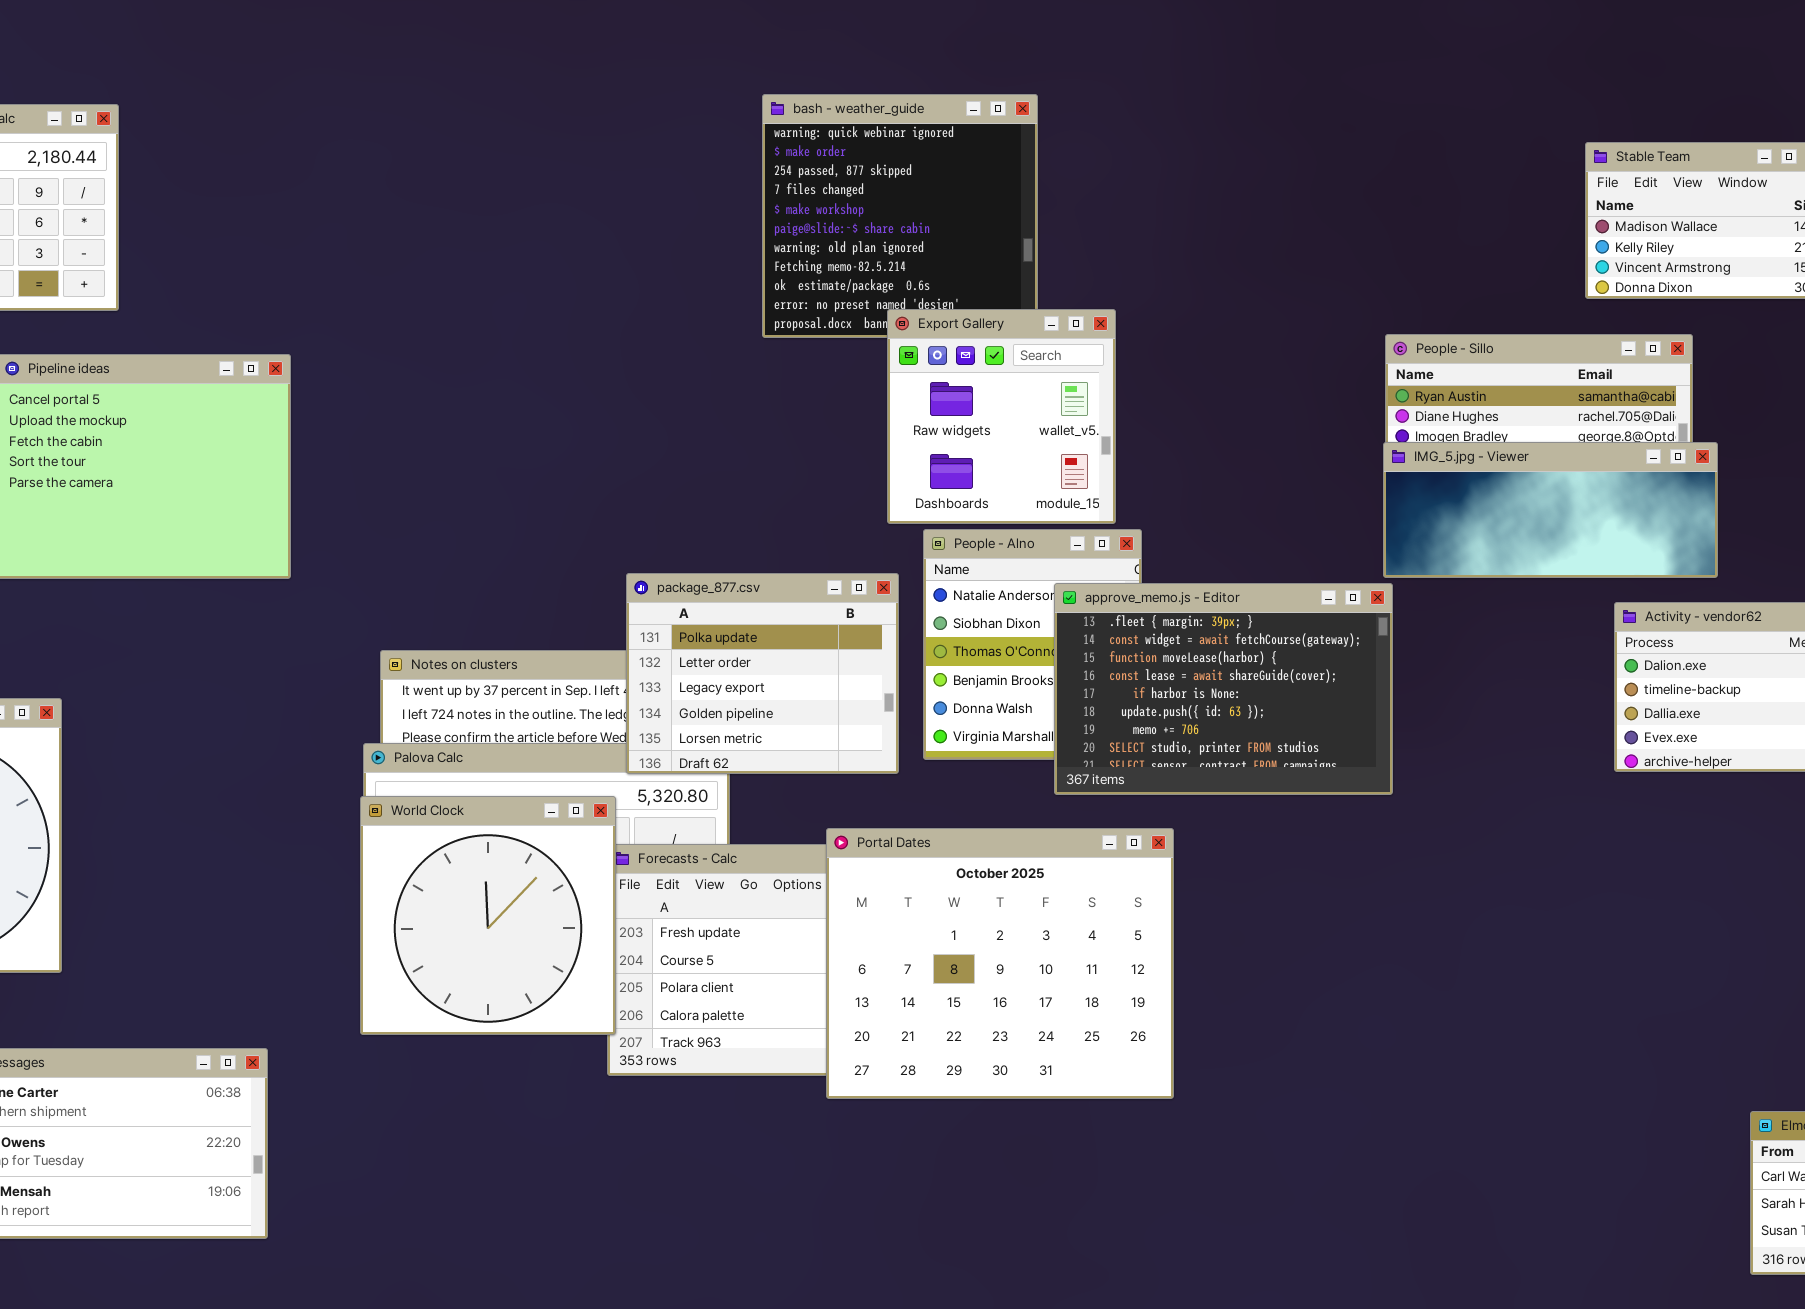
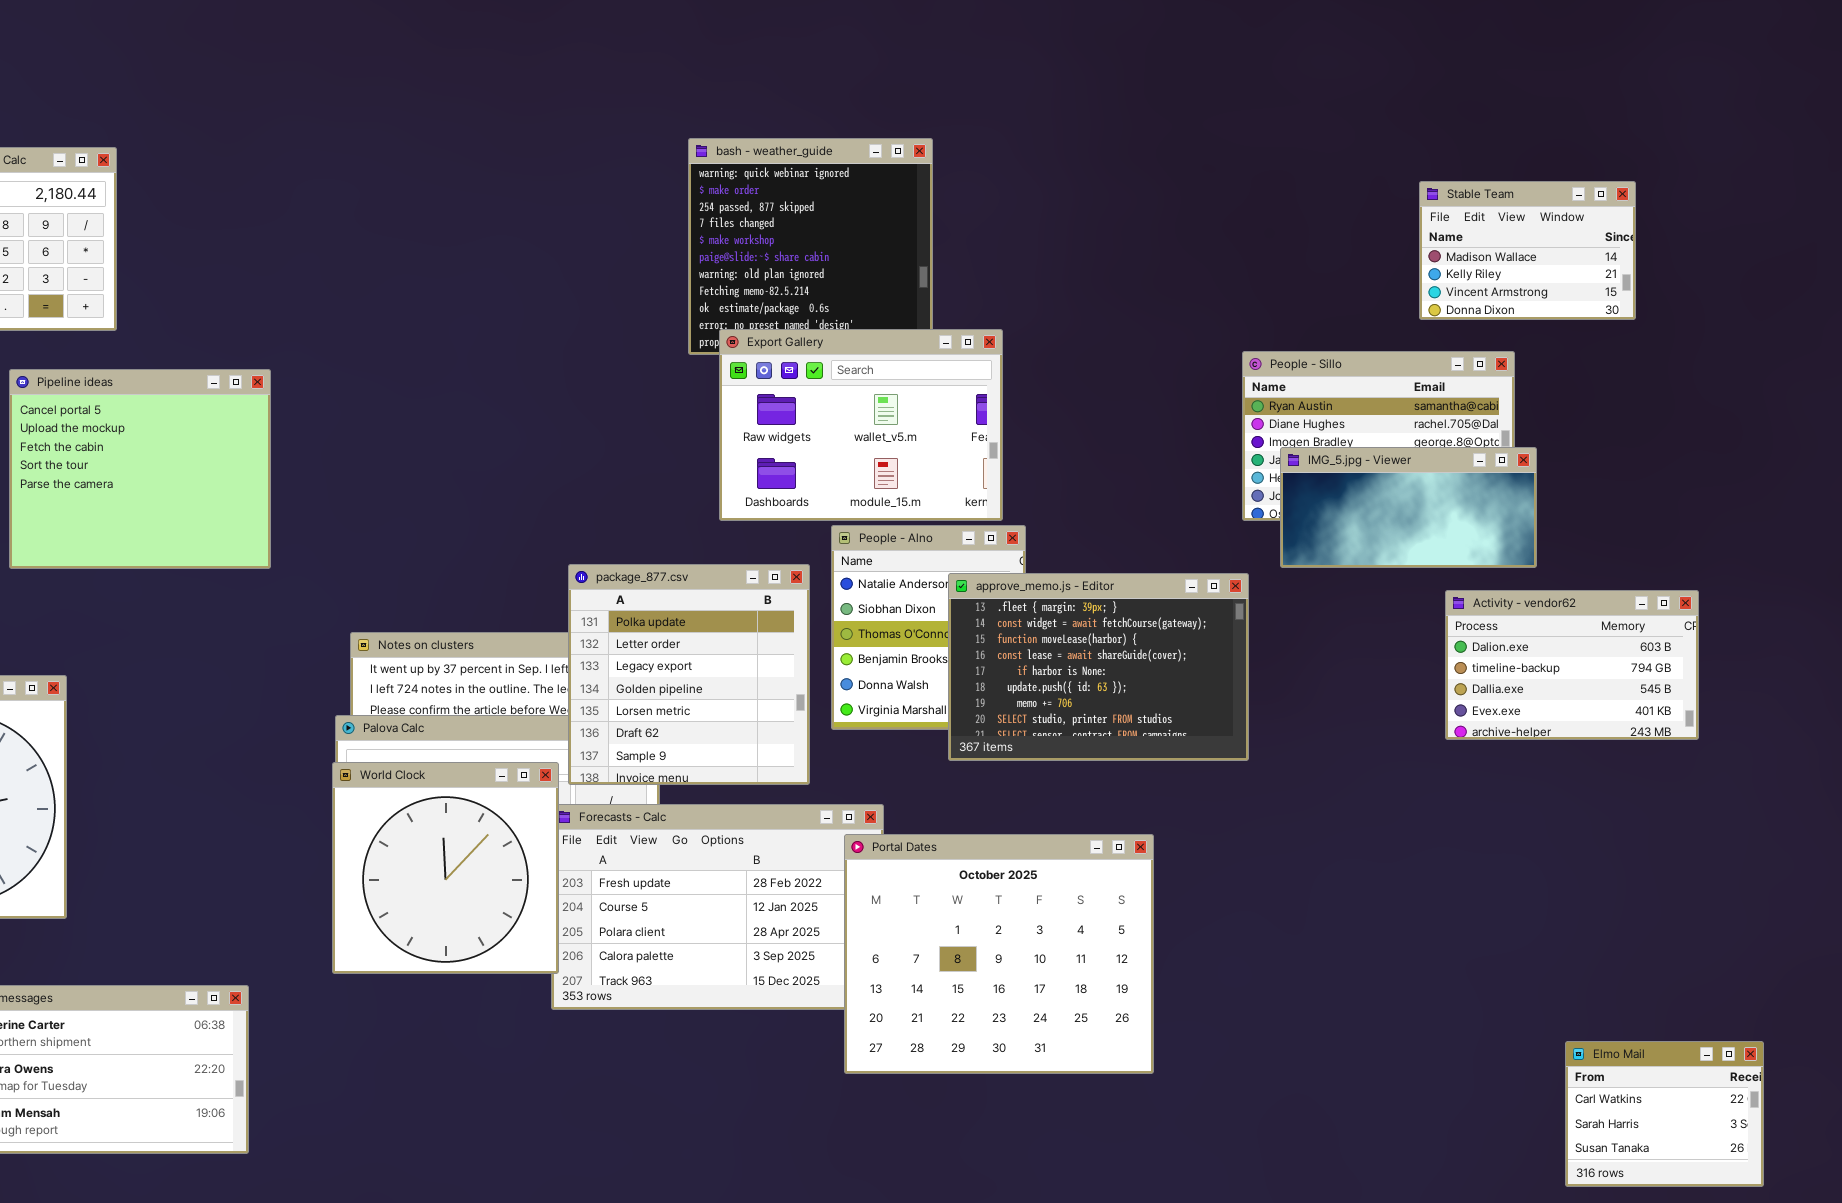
Export Gallery: [887,309,1116,524] -> [719,329,1003,521], resized
IMG_5.jpg - Viewer: [1383,442,1718,578] -> [1280,447,1537,568], resized
package_877.csv: [626,573,899,774] -> [568,564,810,785], resized
Portal Dates: [826,828,1174,1099] -> [844,834,1154,1074], moved

